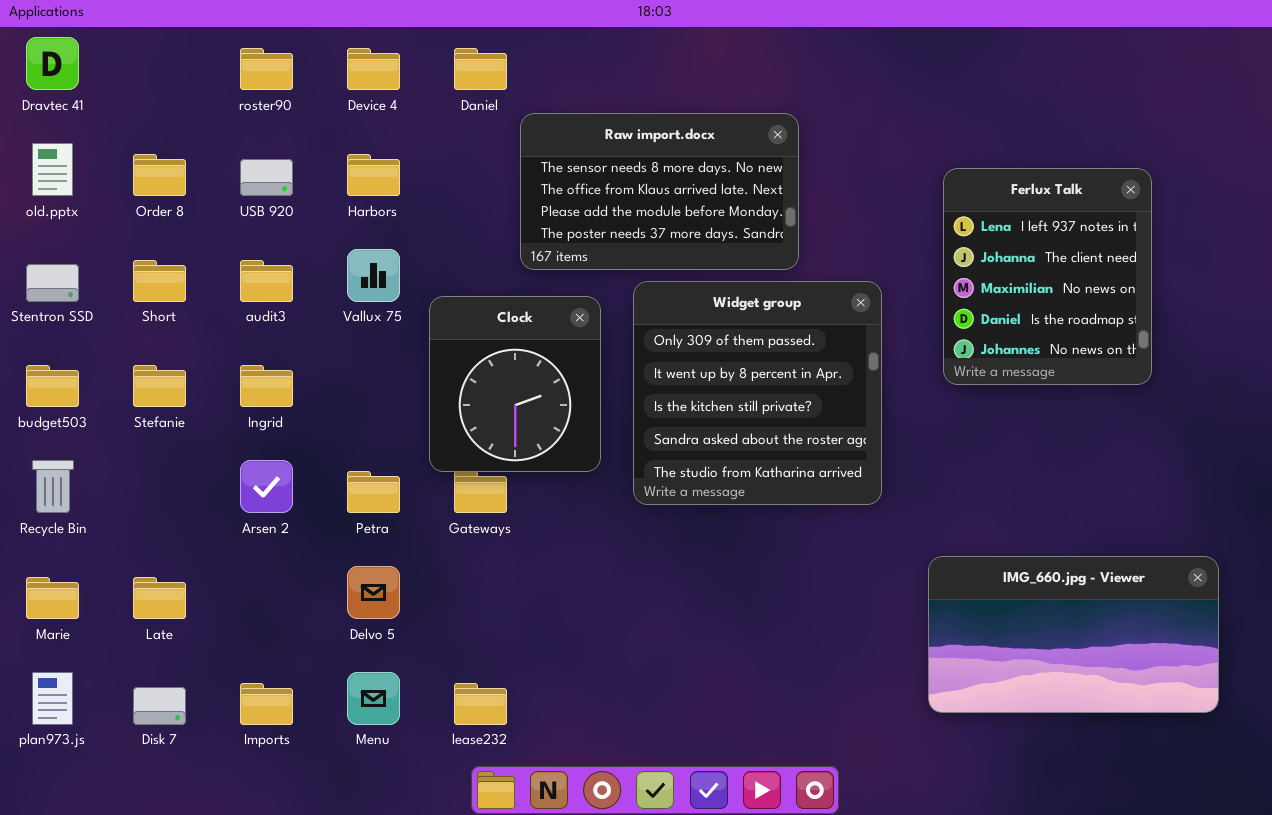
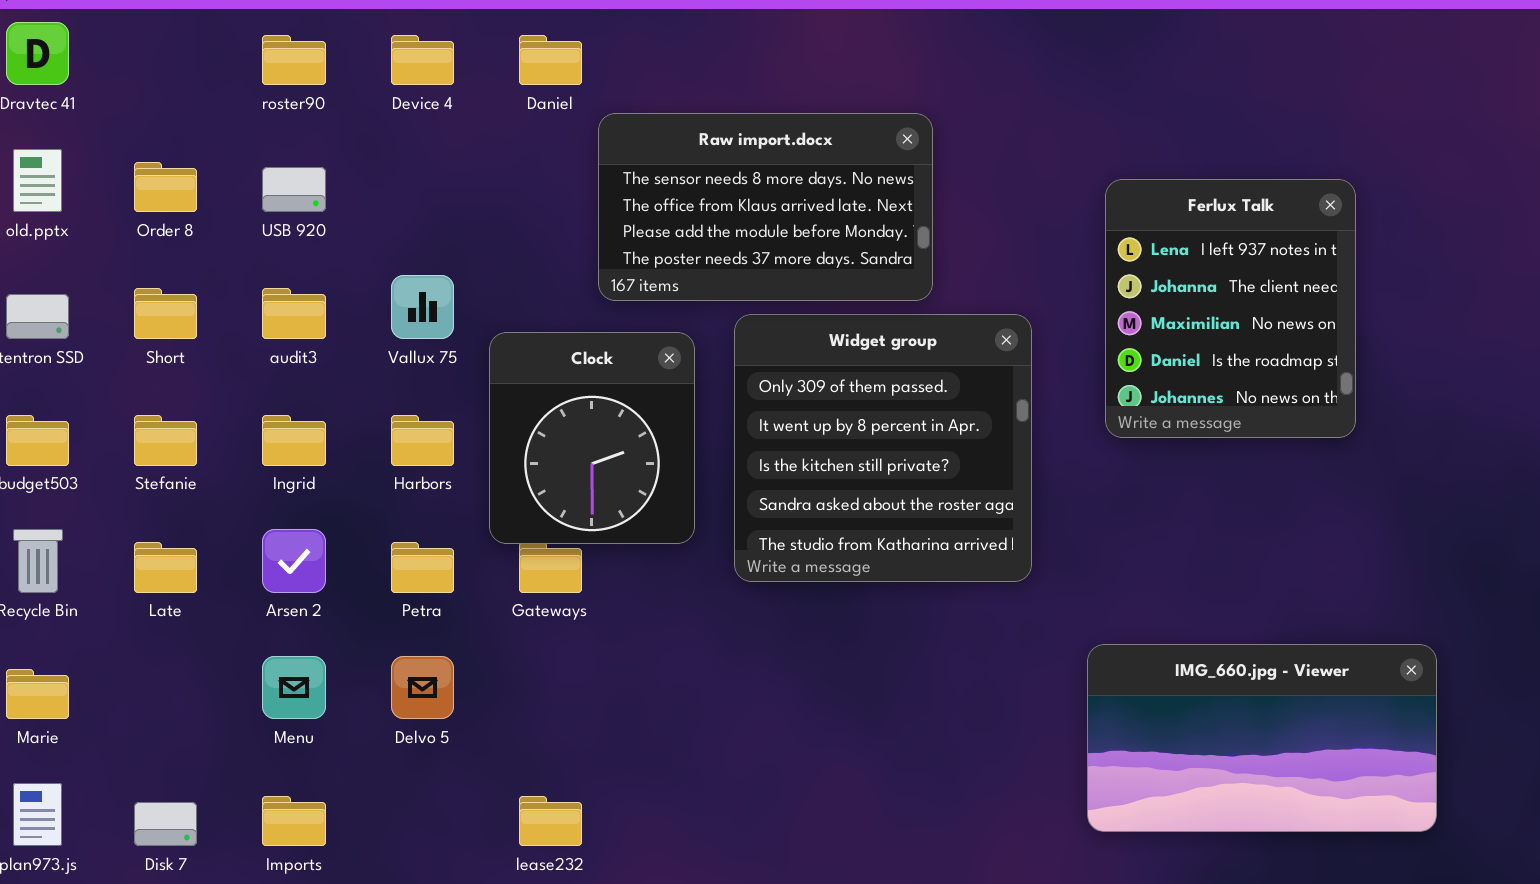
Harbors: [347,154,400,196] -> [391,415,454,466], moved
Late: [133,577,186,619] -> [134,542,197,593], moved
Menu: [347,672,400,725] -> [262,656,326,719], moved

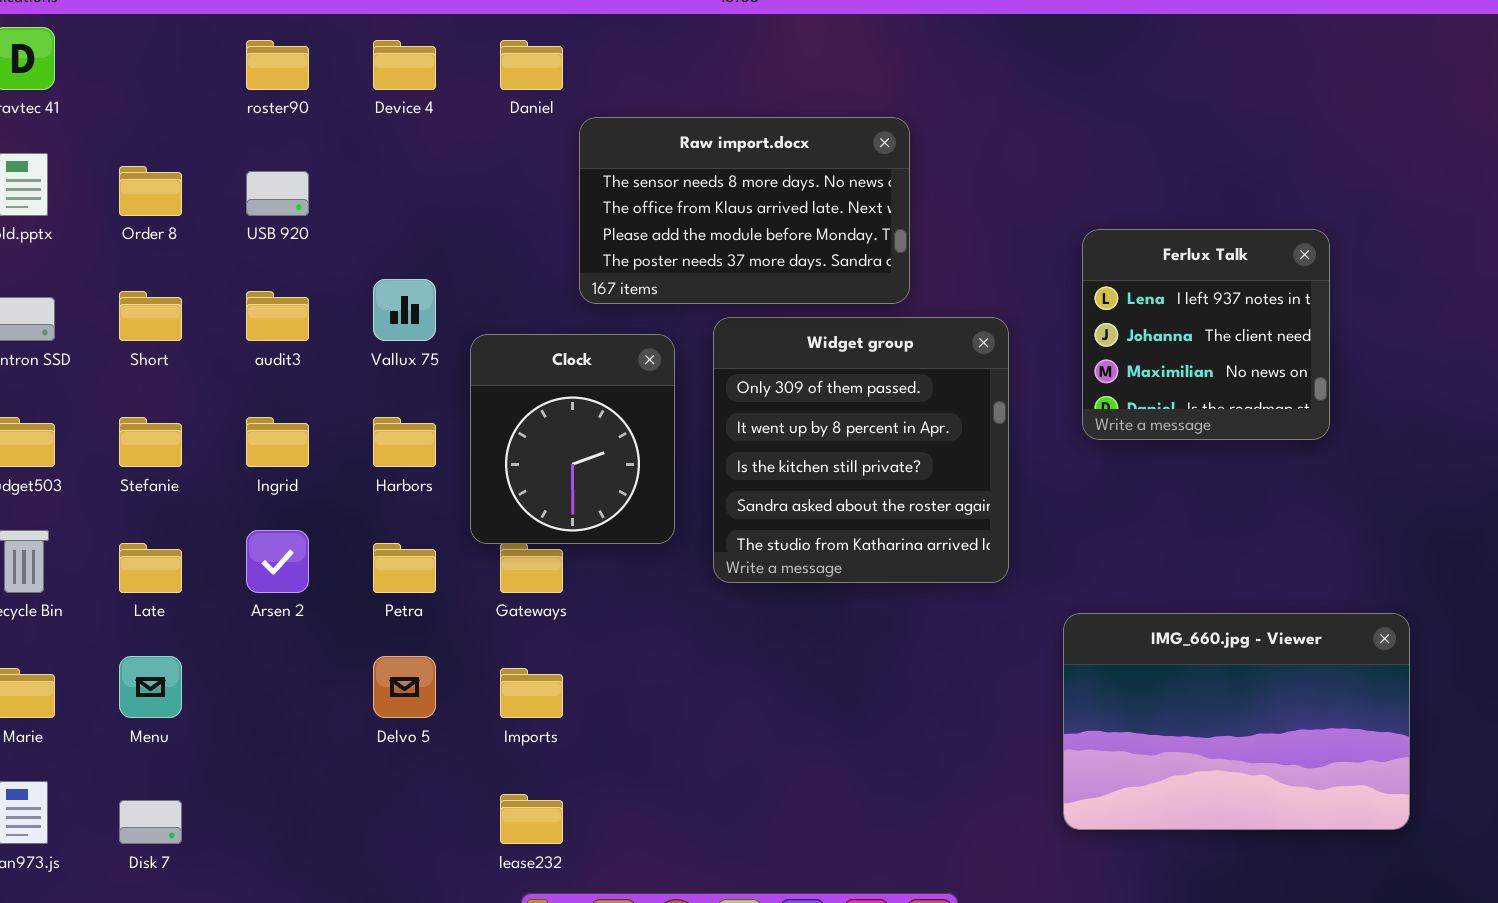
Ferlux Talk: [1105,179,1356,438] -> [1082,229,1330,440], resized
IMG_660.jpg - Viewer: [1087,644,1437,832] -> [1063,613,1410,830], resized
Menu: [262,656,326,719] -> [119,656,182,718], moved
Imports: [262,796,326,846] -> [500,668,563,718], moved

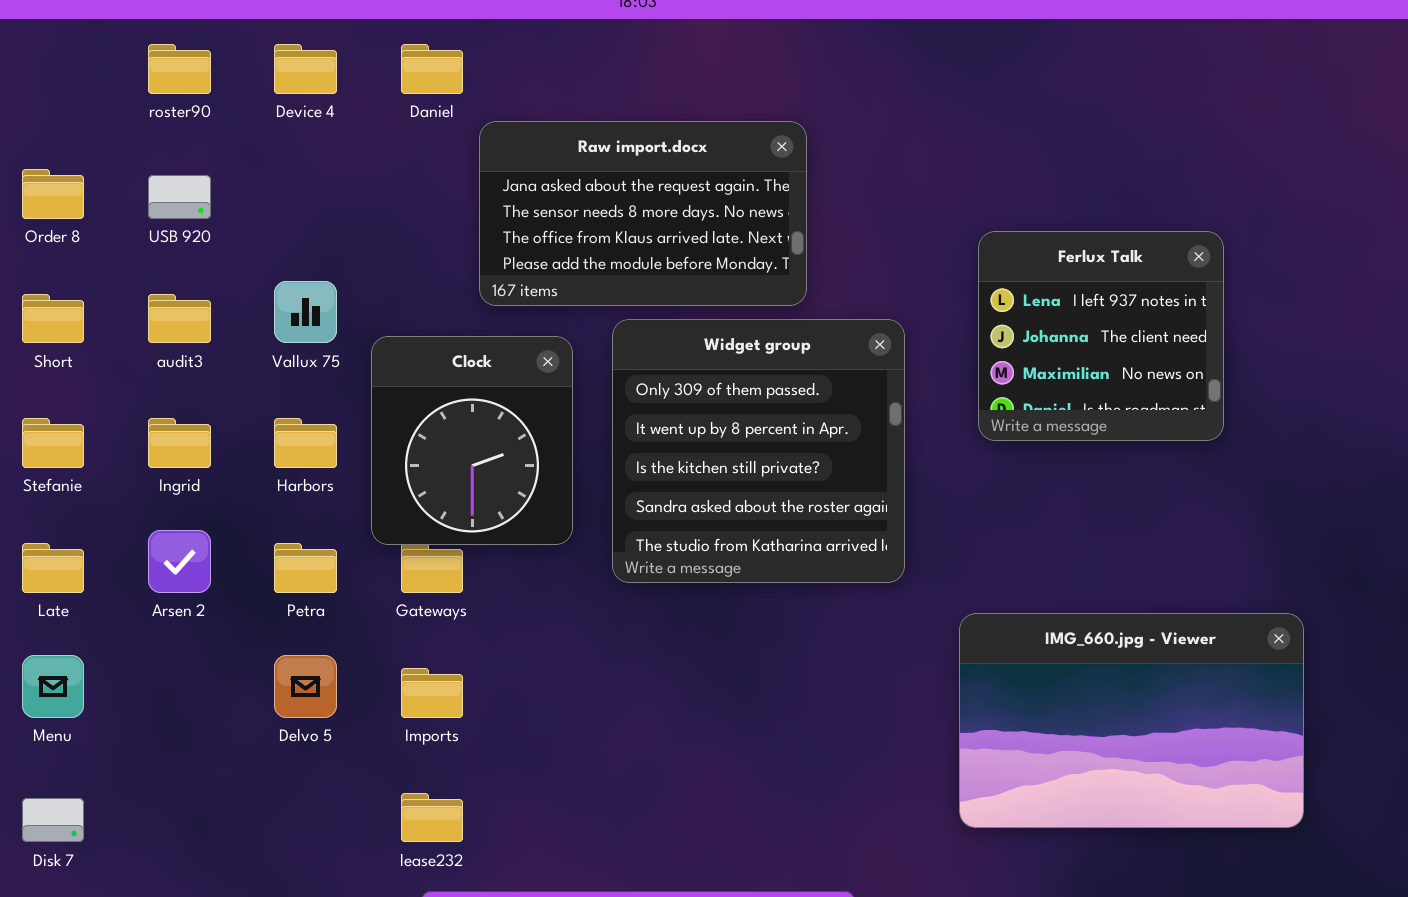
Raw import.docx: [579,117,910,304] -> [479,121,807,306], scrolled up 1 row

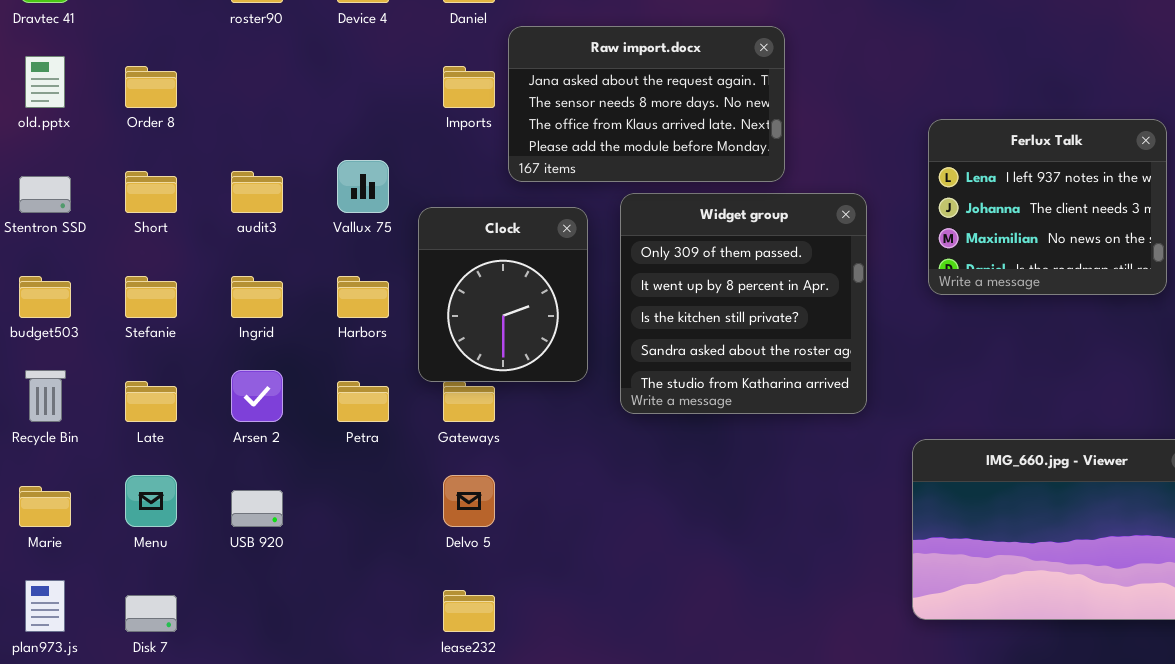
USB 920: [148,175,211,219] -> [231,490,283,527], moved
Ferlux Talk: [978,231,1224,441] -> [928,119,1167,295], resized
Delvo 5: [274,655,337,718] -> [443,475,495,527], moved
Imports: [401,668,463,718] -> [443,66,495,108], moved

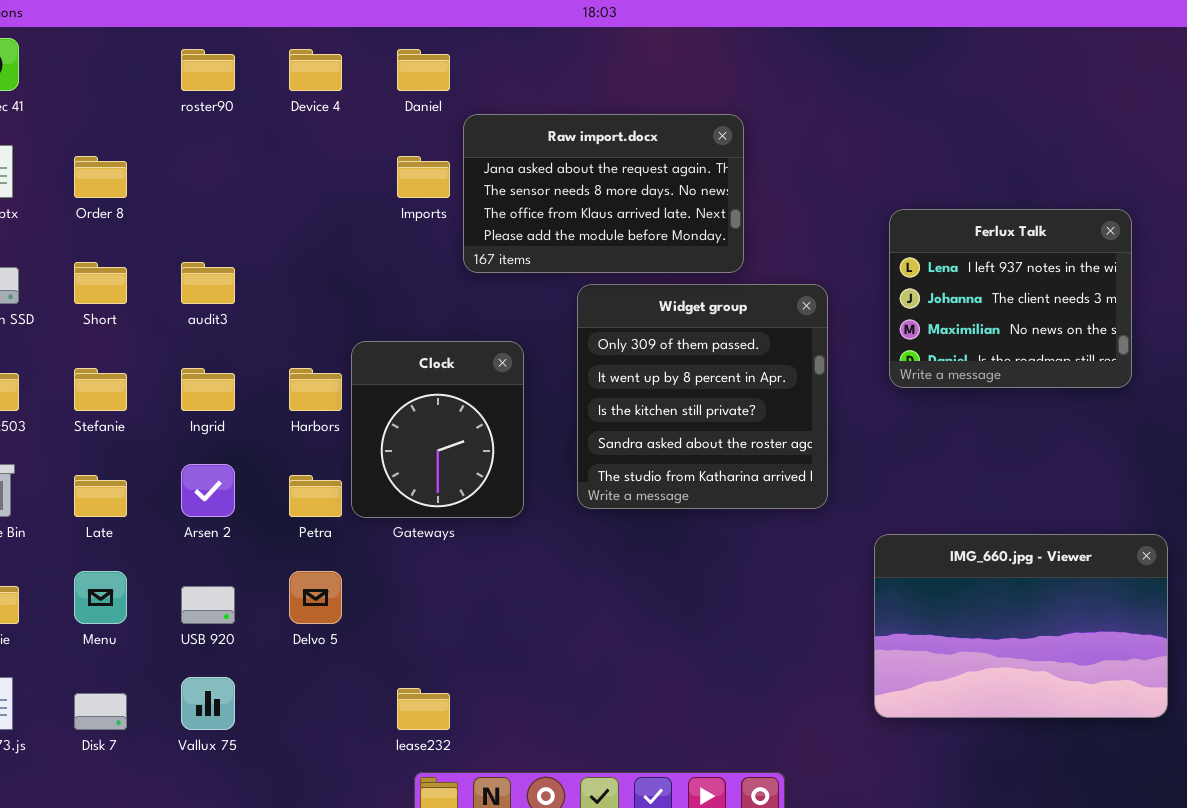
Vallux 75: [337,160,389,213] -> [181,677,235,730], moved
Clock: [418,207,588,382] -> [351,341,524,518], moved
Delvo 5: [443,475,495,527] -> [289,571,342,624], moved

